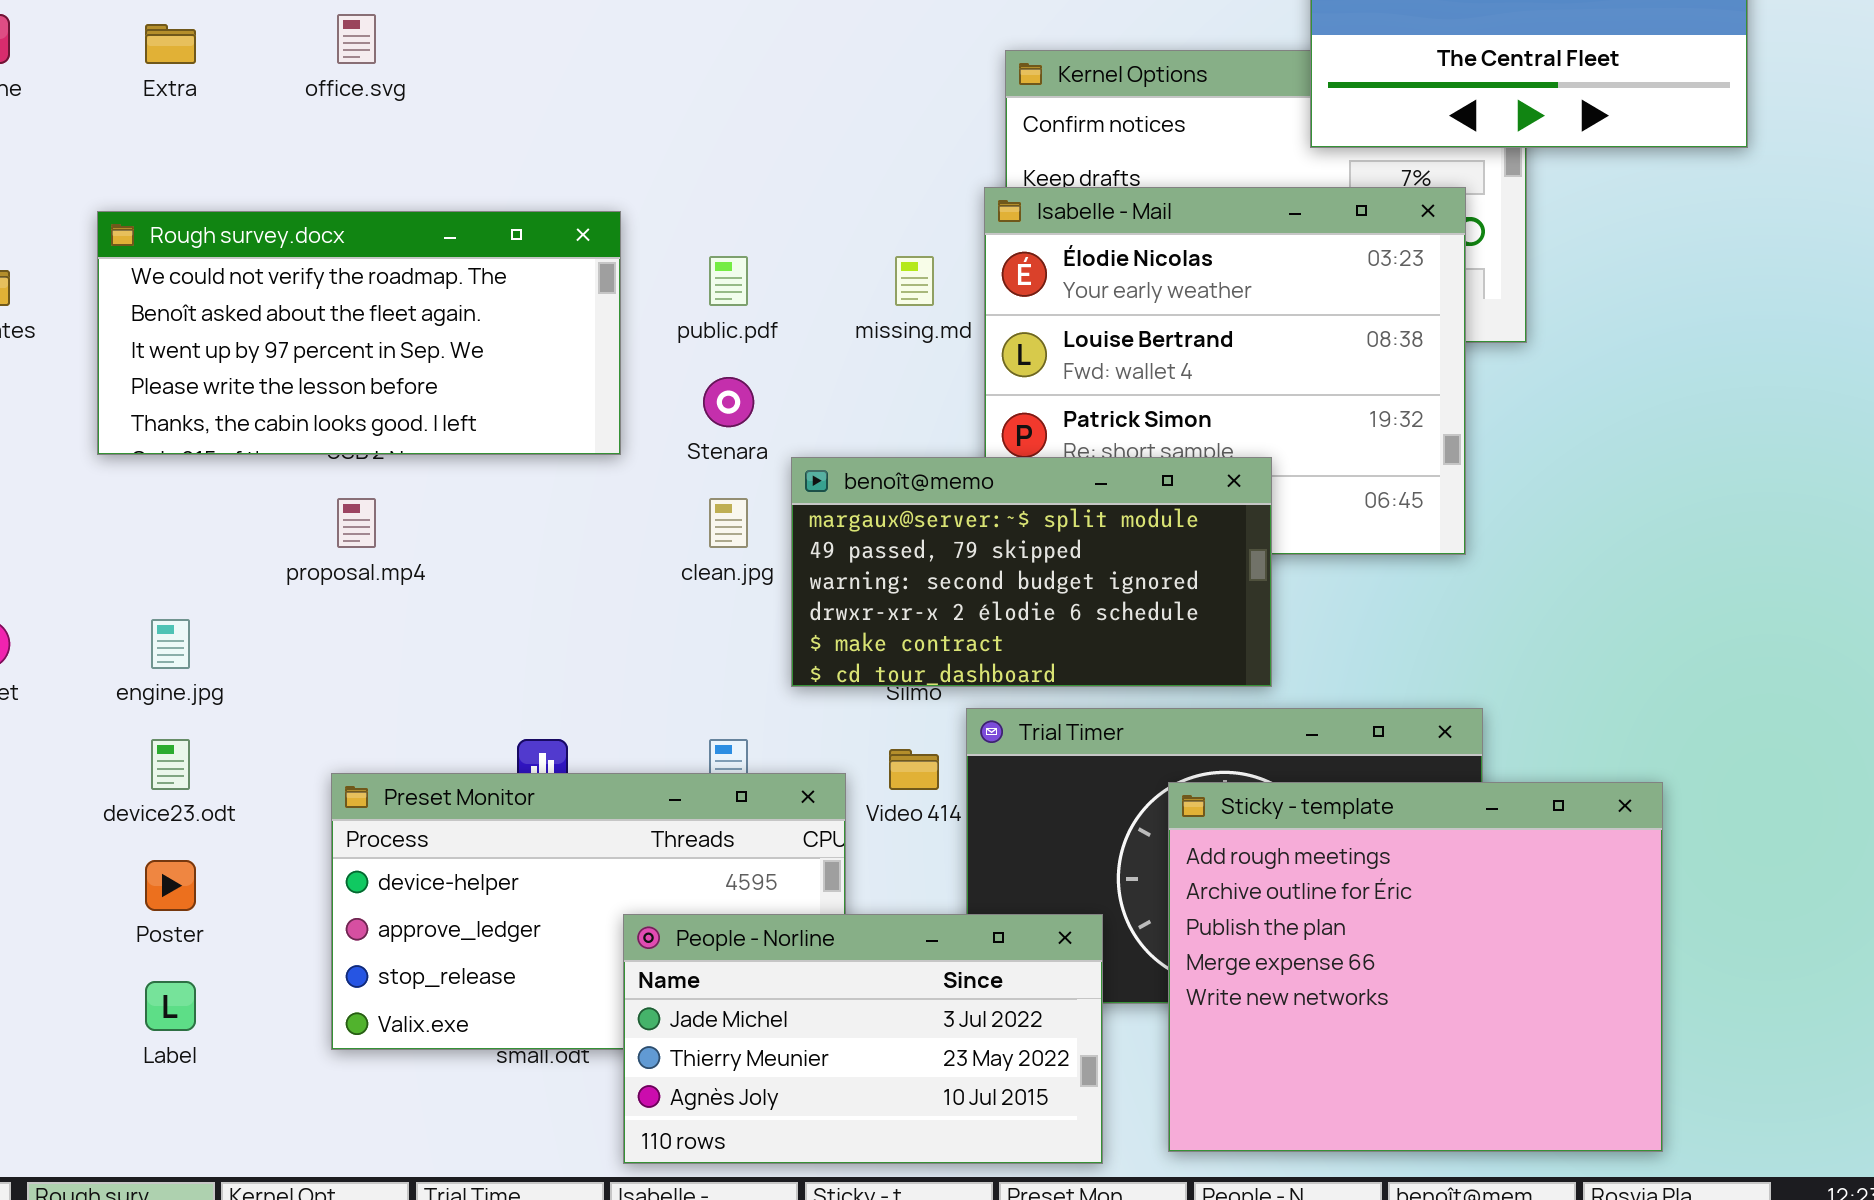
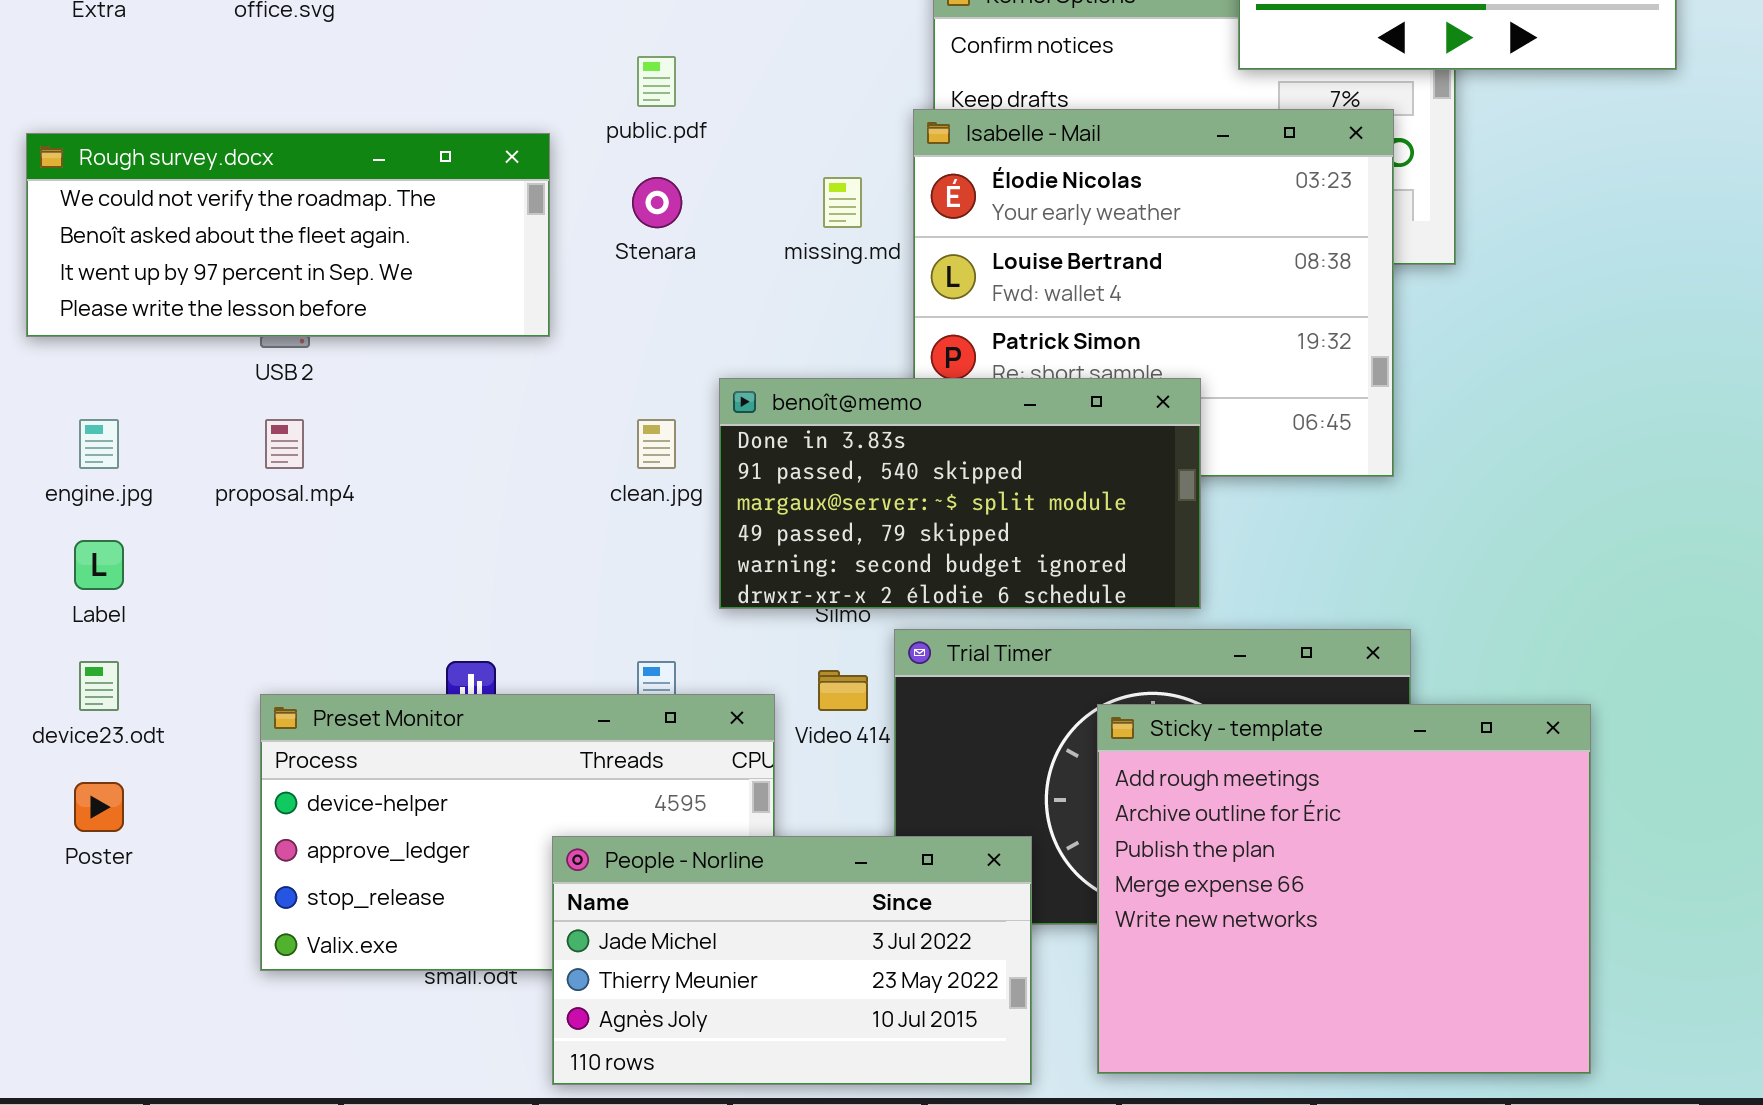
Rough survey.docx: [97,211,621,455] -> [26,133,550,337], resized
public.pdf: [709,256,748,306] -> [637,56,676,107], moved
Stenara: [703,377,754,427] -> [632,177,682,228], moved
benoît@memo: [791,457,1272,687] -> [719,378,1201,609], scrolled up 2 rows
engine.jpg: [151,619,190,669] -> [79,419,119,469], moved
Label: [145,981,196,1031] -> [74,540,124,590], moved

